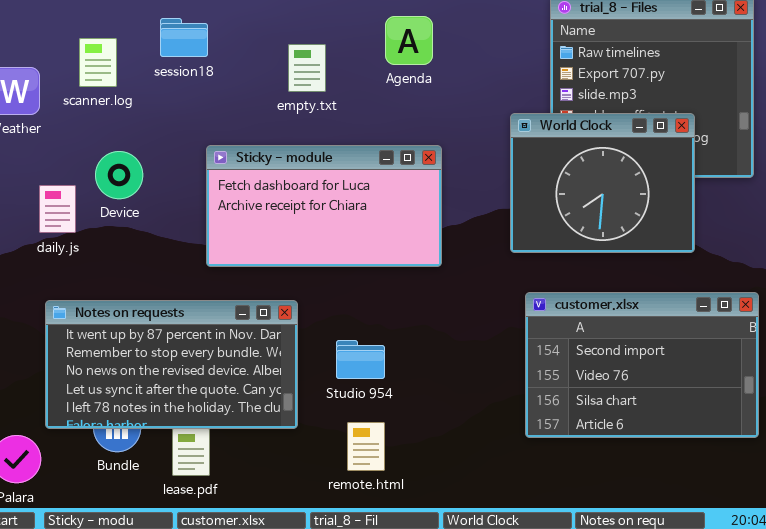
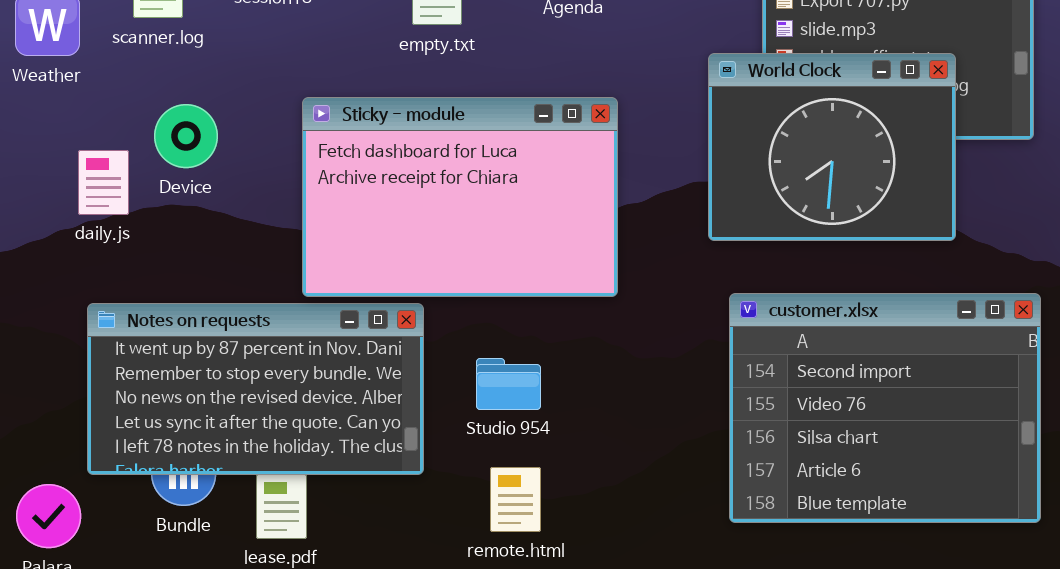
Sticky - module: [206,145,442,267] -> [302,97,618,297], resized
customer.xlsx: [525,292,759,438] -> [729,293,1041,523], resized

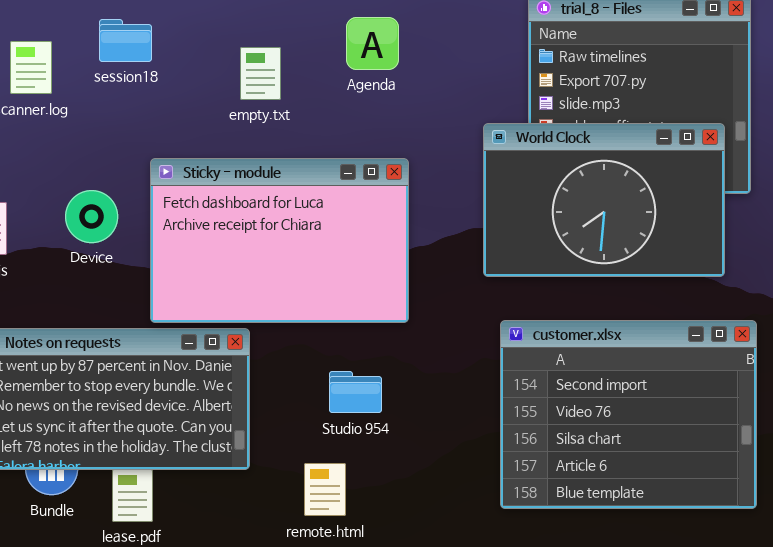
World Clock: [708,53,956,241] -> [483,123,725,277], resized
Device: [154,104,218,168] -> [65,190,118,243], moved
Studio 954: [476,358,541,410] -> [329,371,382,413], moved

